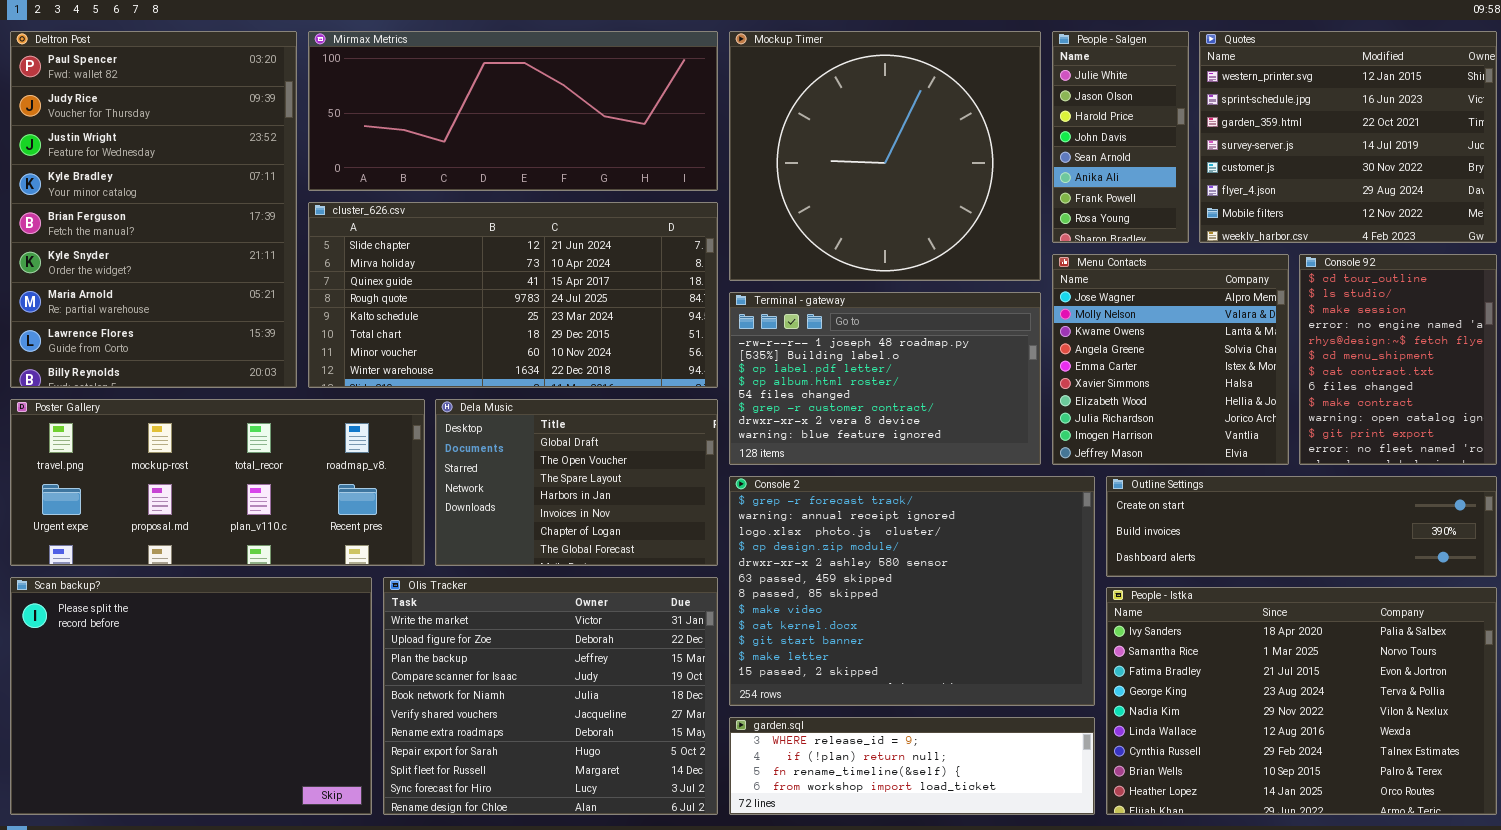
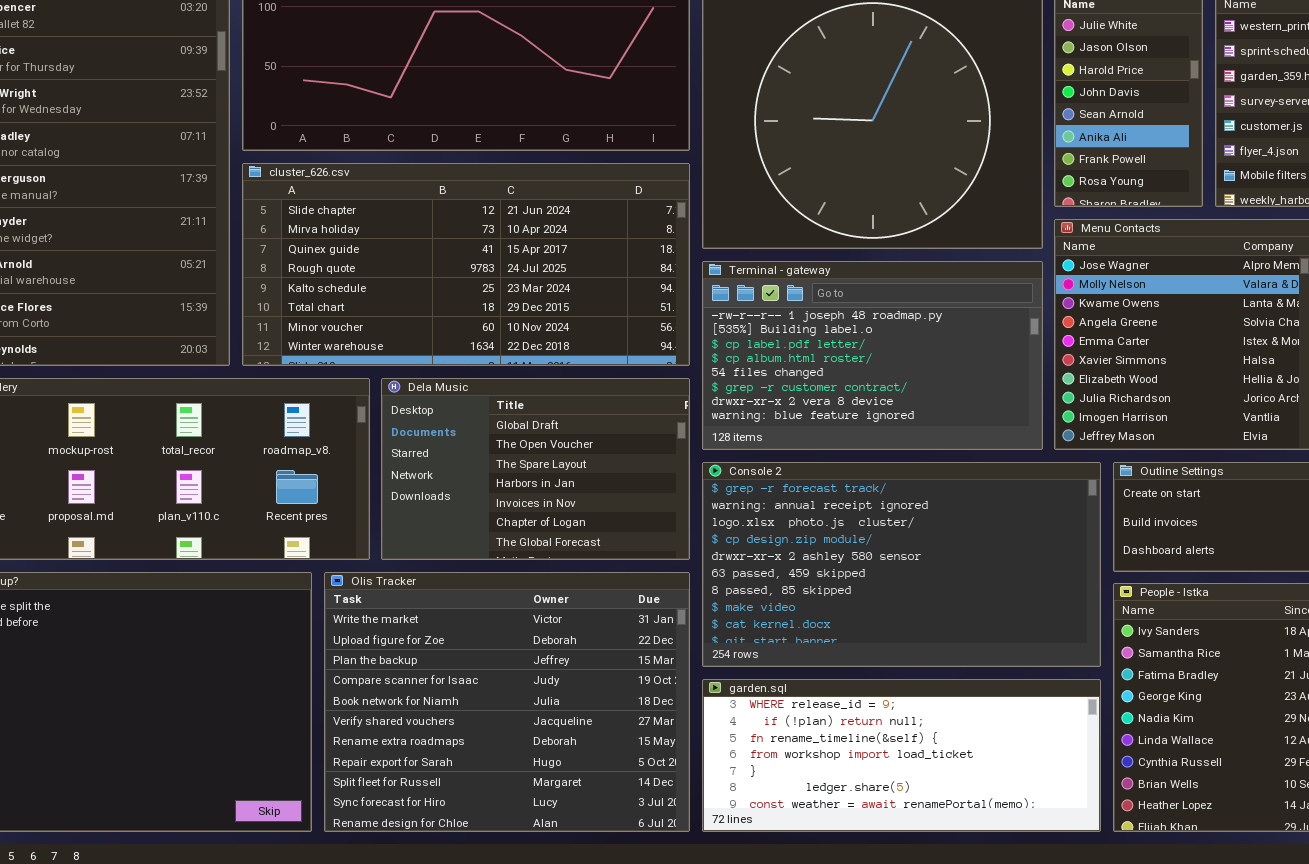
Console 2: [729,476,1095,706] -> [702,462,1101,667], resized
garden.sql: [729,717,1095,815] -> [702,679,1101,832], resized

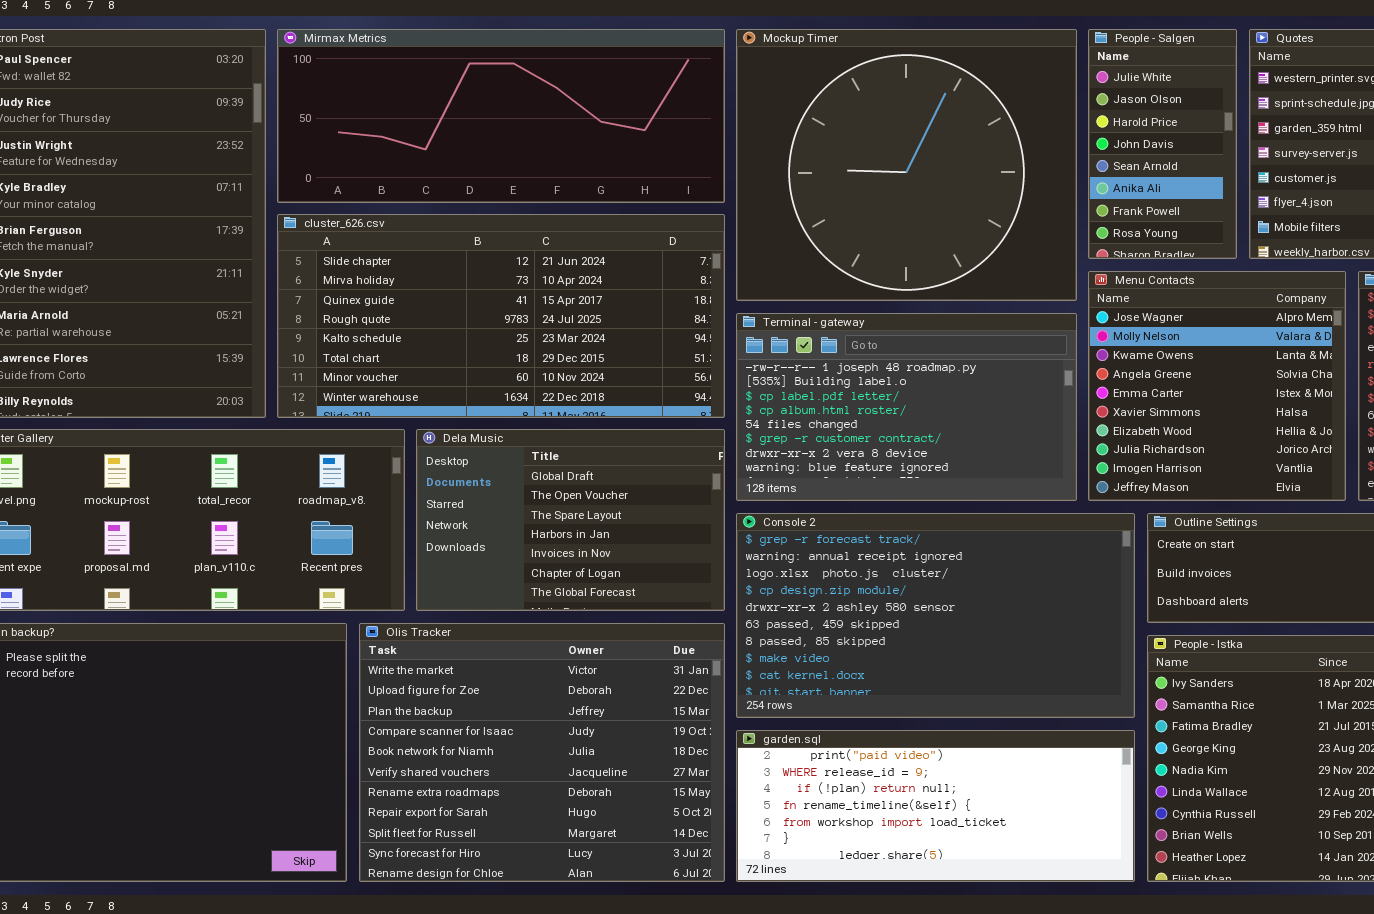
garden.sql: [702,679,1101,832] -> [736,730,1135,882], scrolled up 1 row

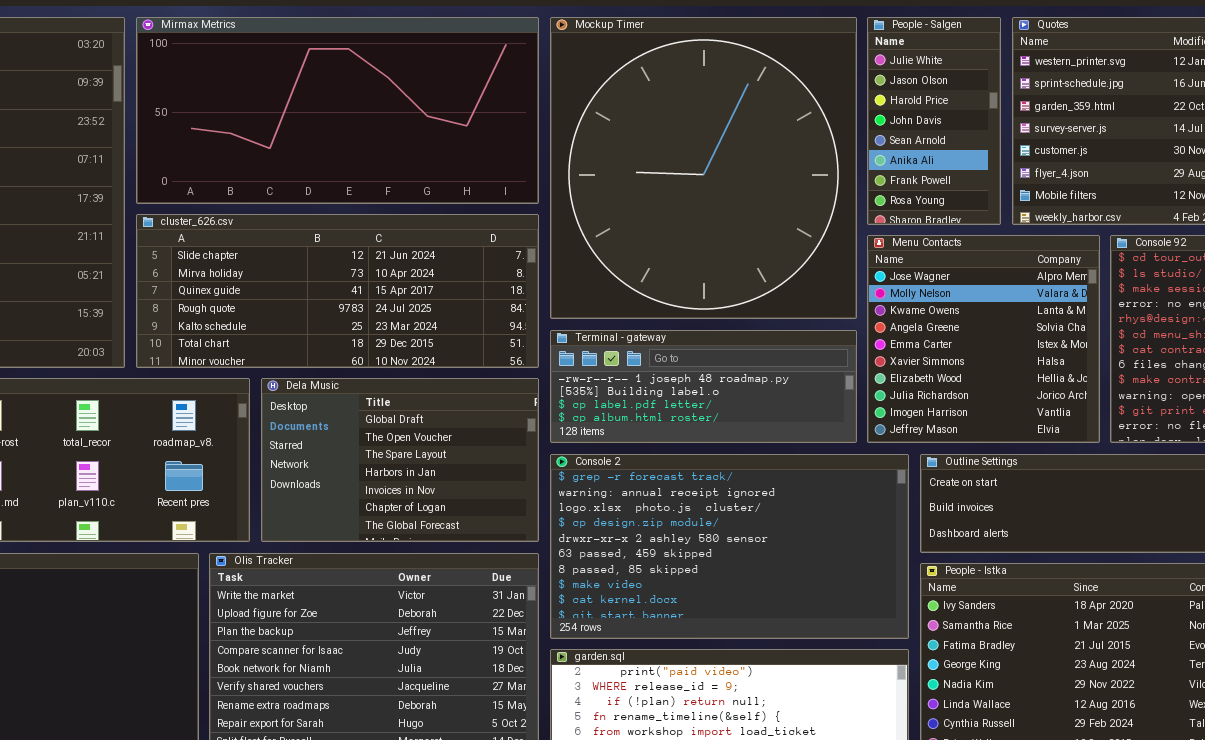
Mirmax Metrics: [277,29,725,203] -> [136,17,539,204], resized
Mockup Timer: [736,29,1077,301] -> [550,17,857,319], resized
cluster_626.csv: [277,214,725,418] -> [136,214,539,368], resized
Terminal - gateway: [736,313,1077,501] -> [550,330,857,443], resized

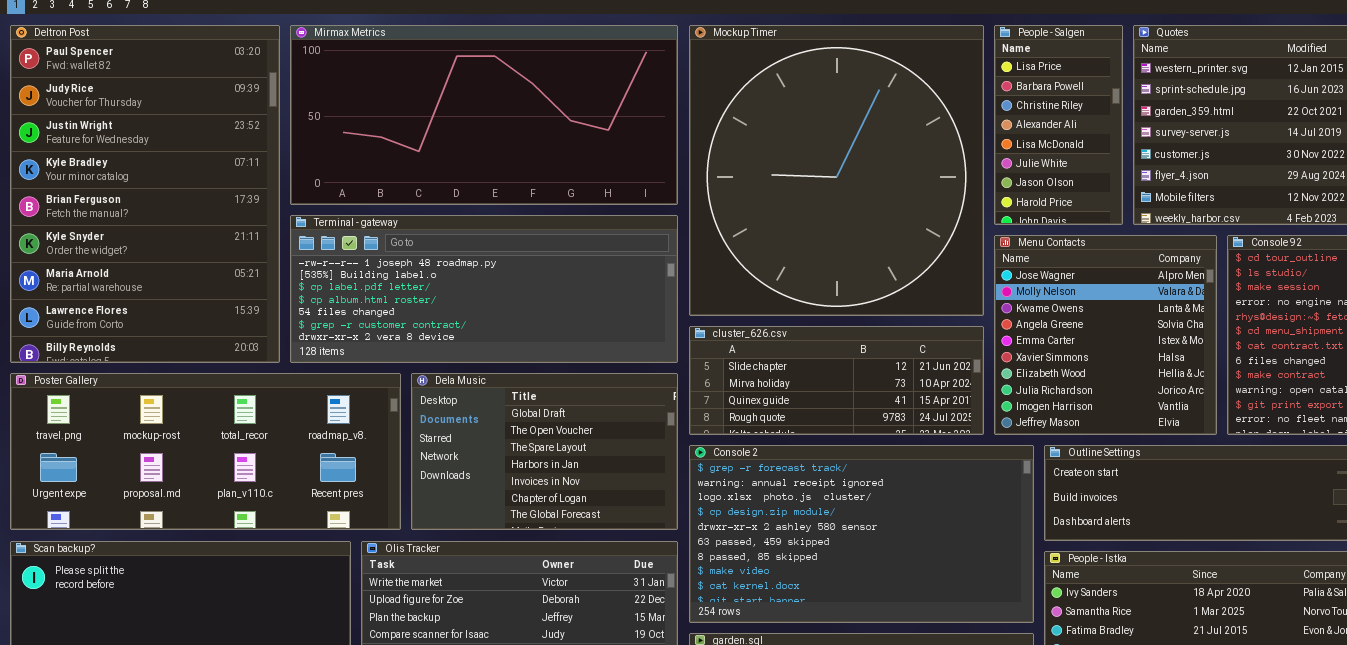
People - Salgen: [867,17,1001,225] -> [994,25,1123,225], scrolled up 5 rows
cluster_626.csv: [136,214,539,368] -> [689,326,984,435], moved, resized
Terminal - gateway: [550,330,857,443] -> [290,215,678,363], moved, resized

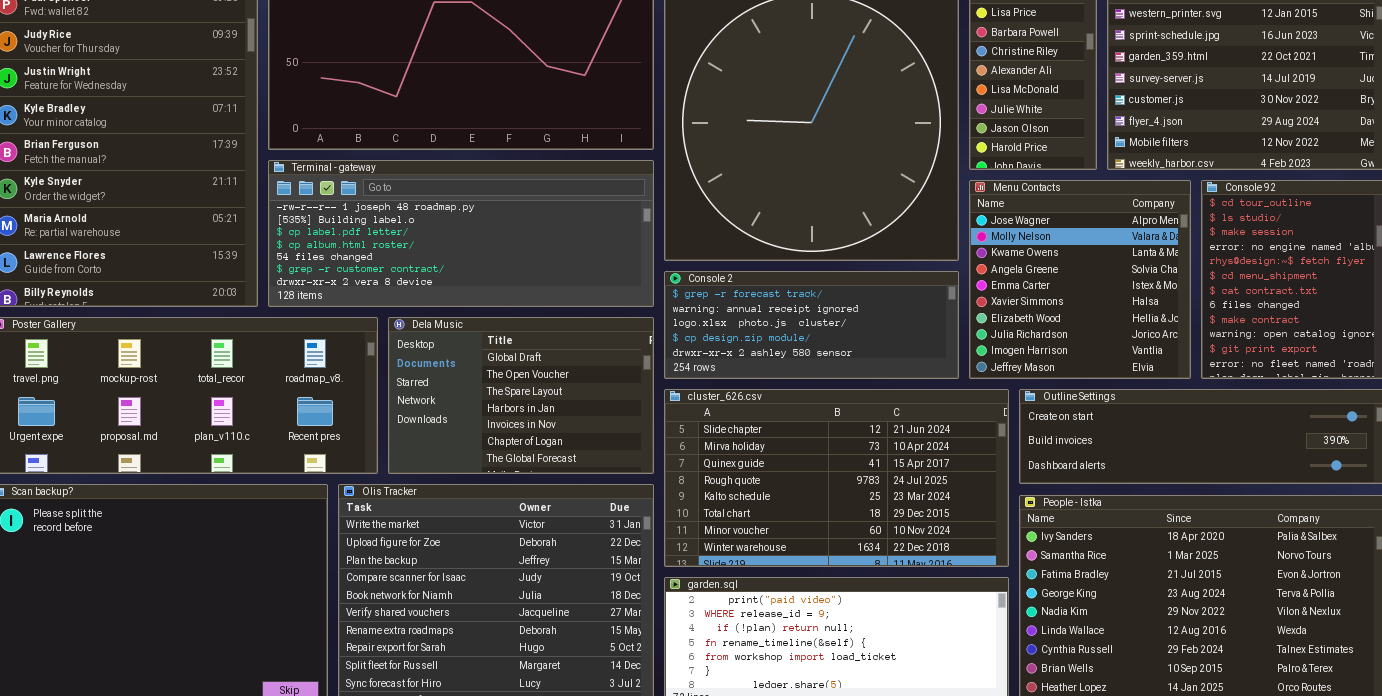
cluster_626.csv: [689,326,984,435] -> [664,389,1009,567], moved, resized
Console 2: [689,445,1034,623] -> [664,271,959,379], moved, resized

